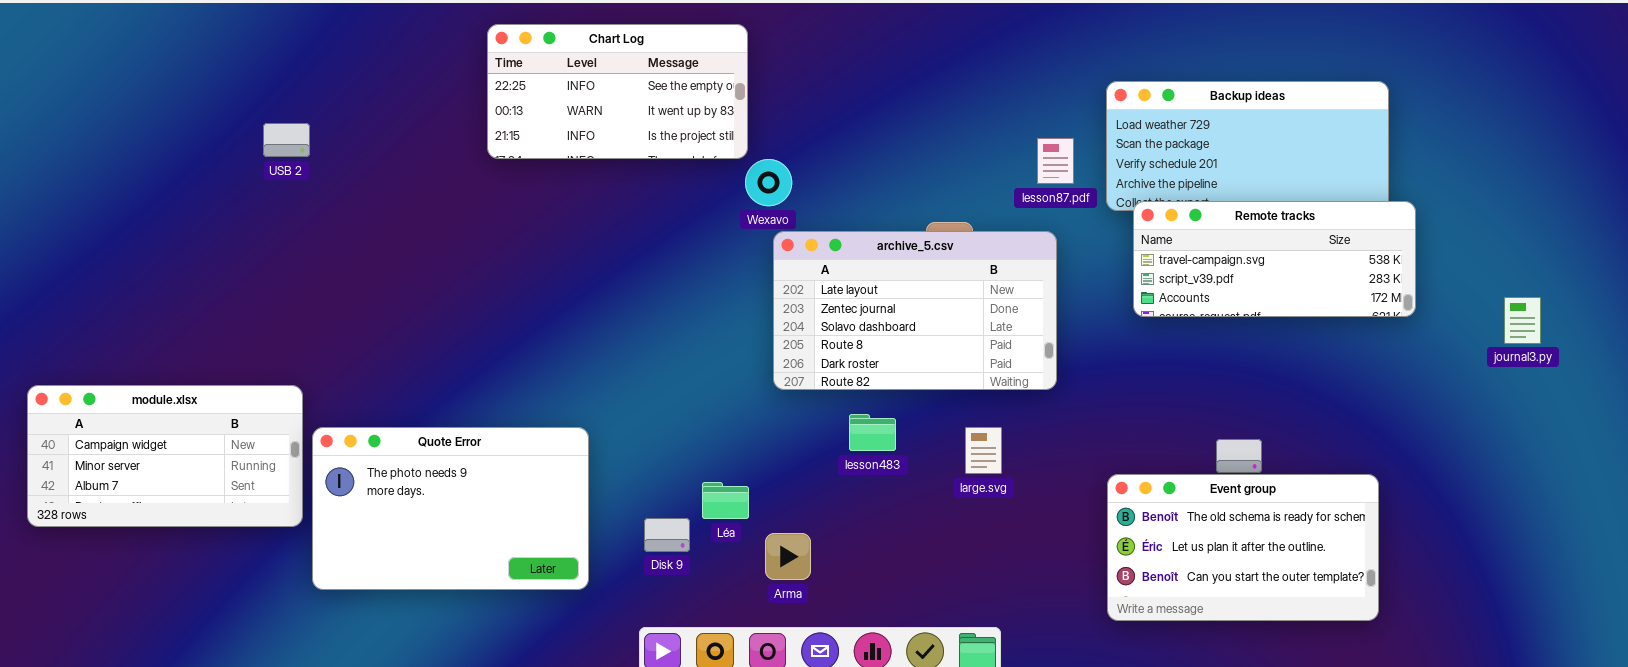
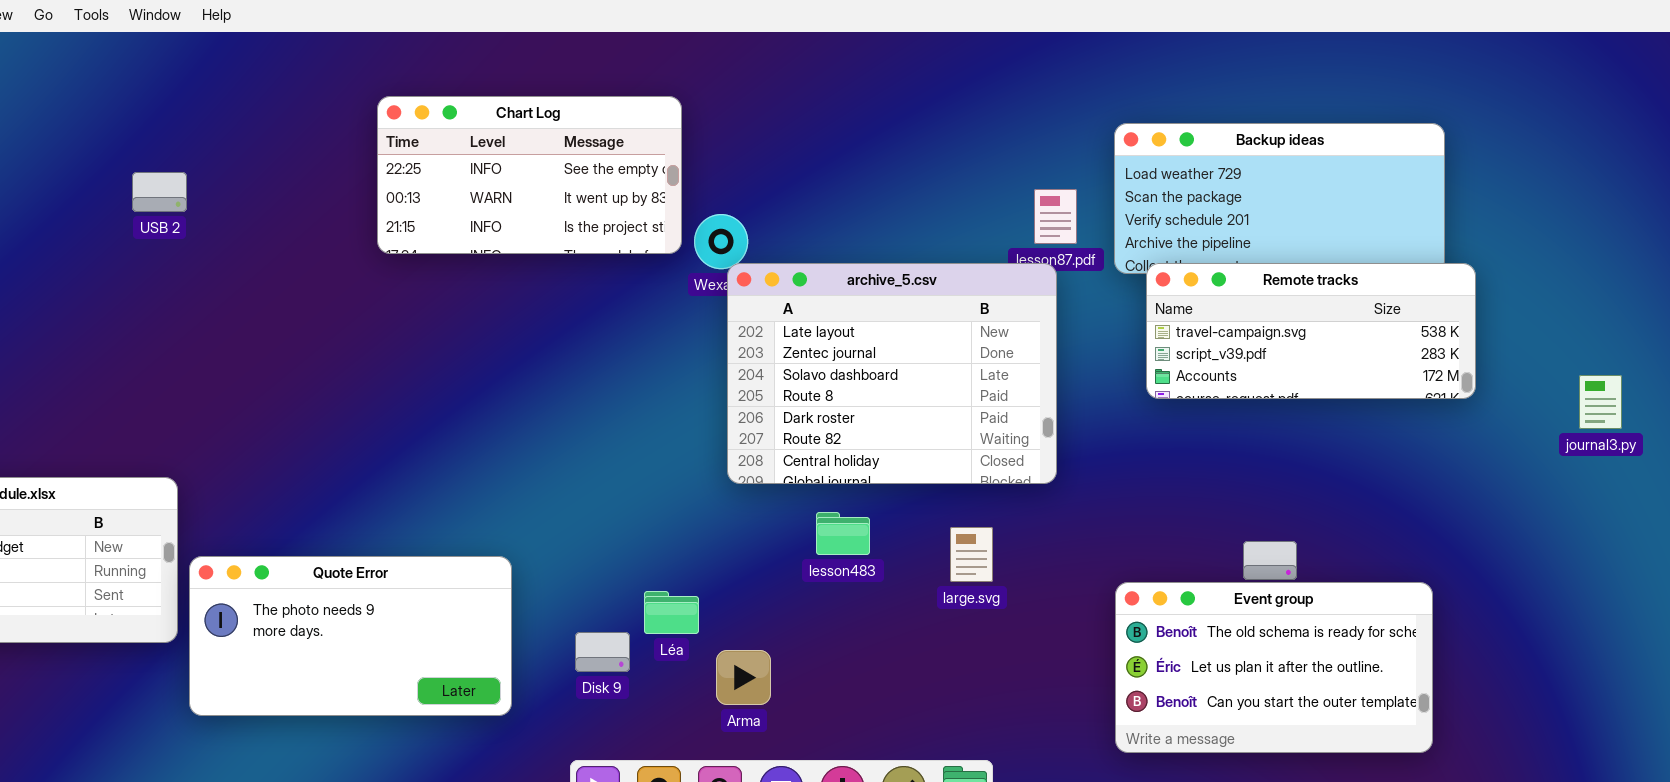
Chart Log: [487,24,748,159] -> [377,96,682,254], moved
archive_5.csv: [773,231,1057,390] -> [727,263,1057,484], resized
Quote Error: [312,427,589,590] -> [189,556,512,716], resized

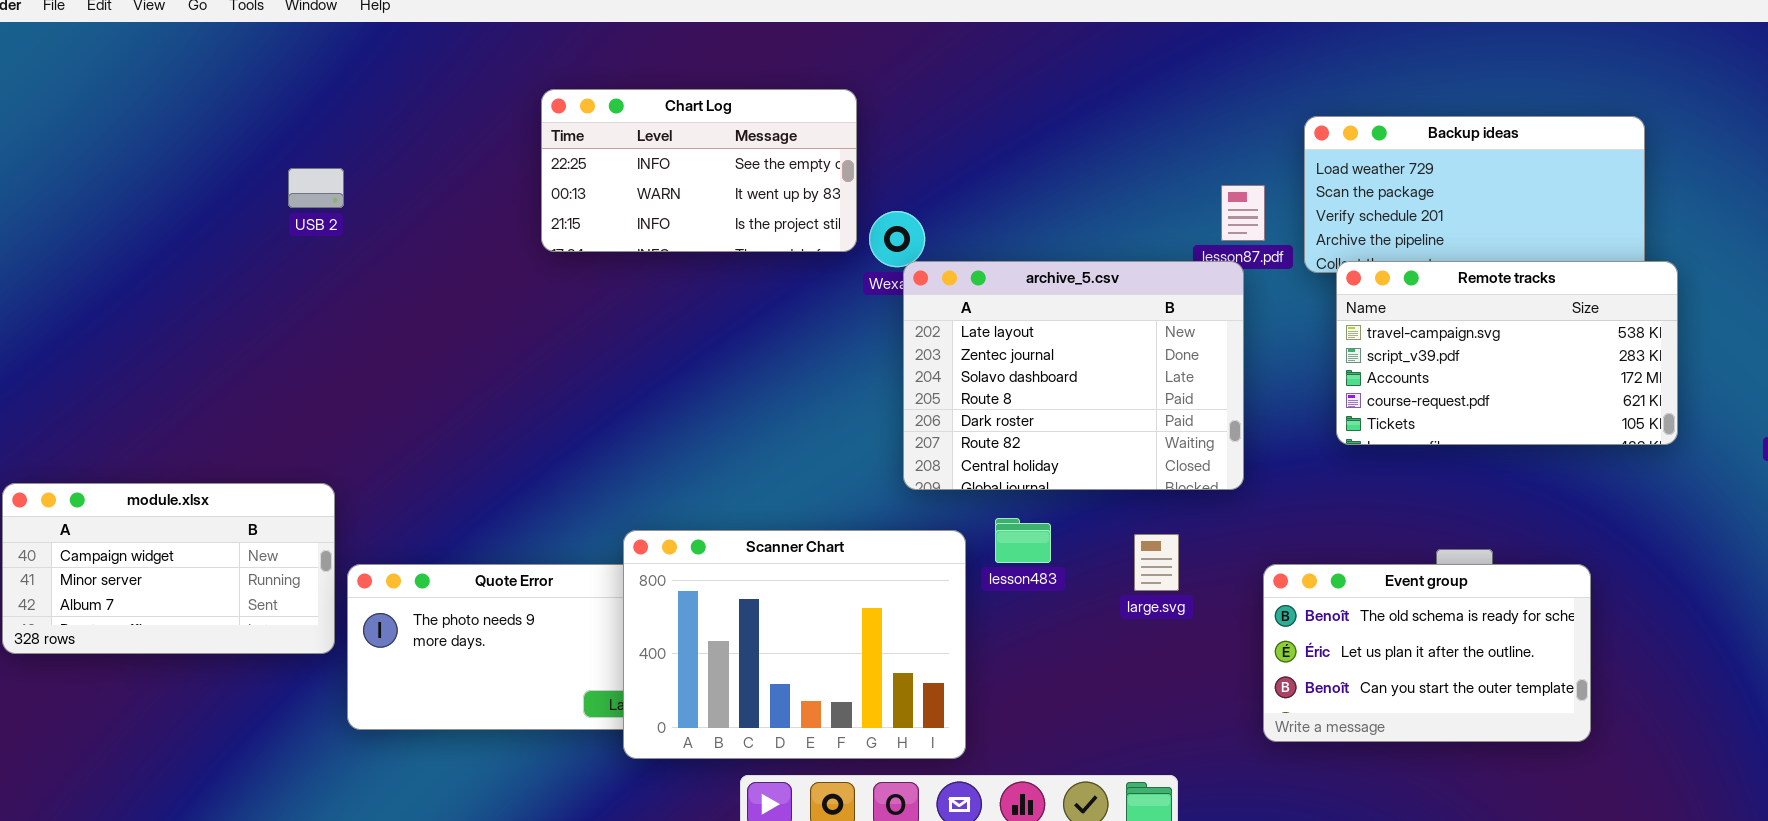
Remote tracks: [1146,263,1476,399] -> [1336,261,1678,445], resized
Scanner Chart: none -> [623,530,966,759], opened
Event group: [1115,582,1433,753] -> [1263,564,1591,742], moved

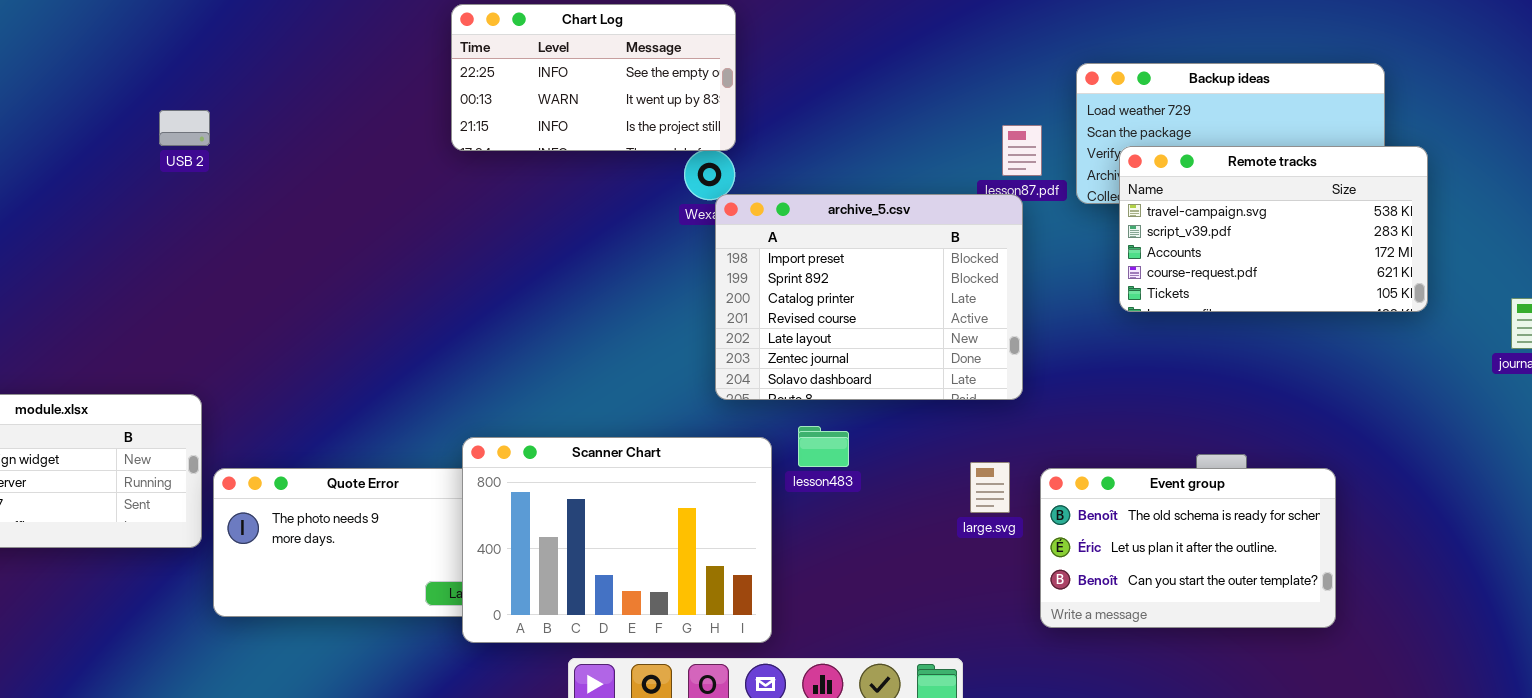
Chart Log: [541,89,857,252] -> [451,4,736,151], moved
archive_5.csv: [903,261,1244,490] -> [715,194,1023,400], scrolled up 4 rows
Remote tracks: [1336,261,1678,445] -> [1119,146,1428,312], moved
large.svg: [1134,534,1179,591] -> [970,462,1010,513], moved

